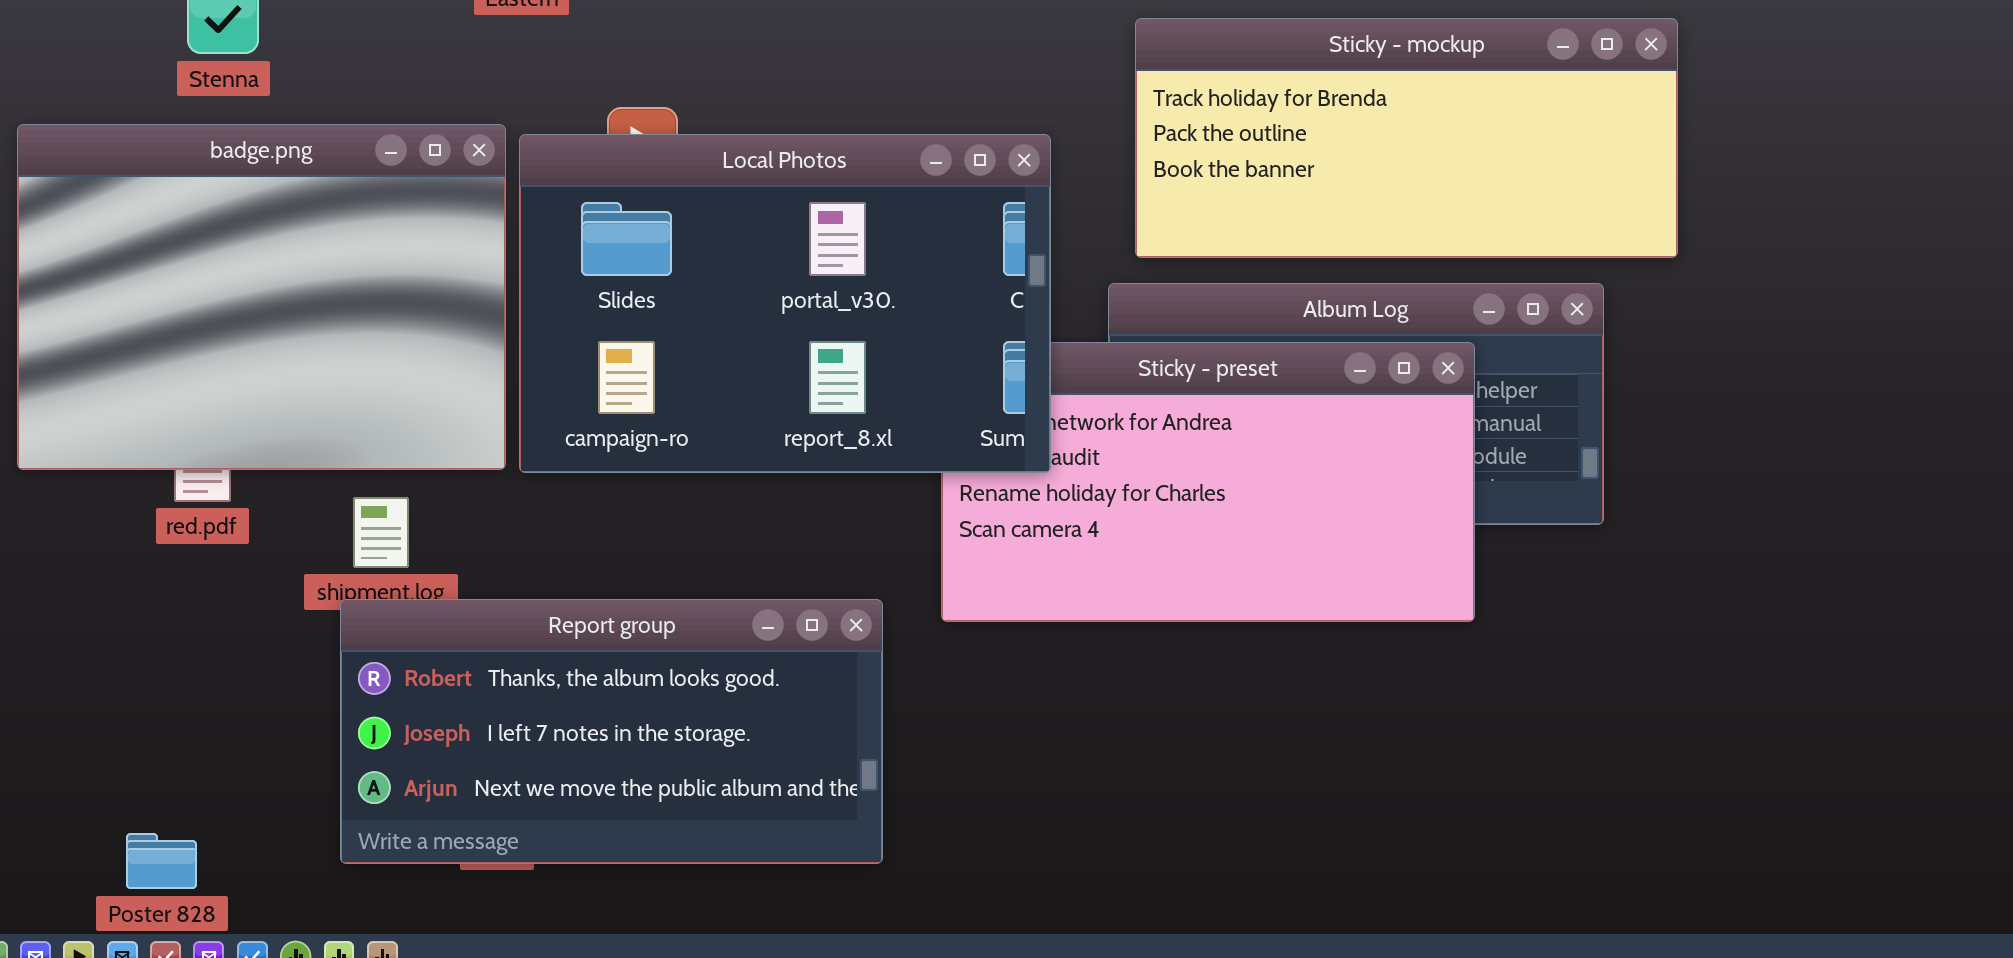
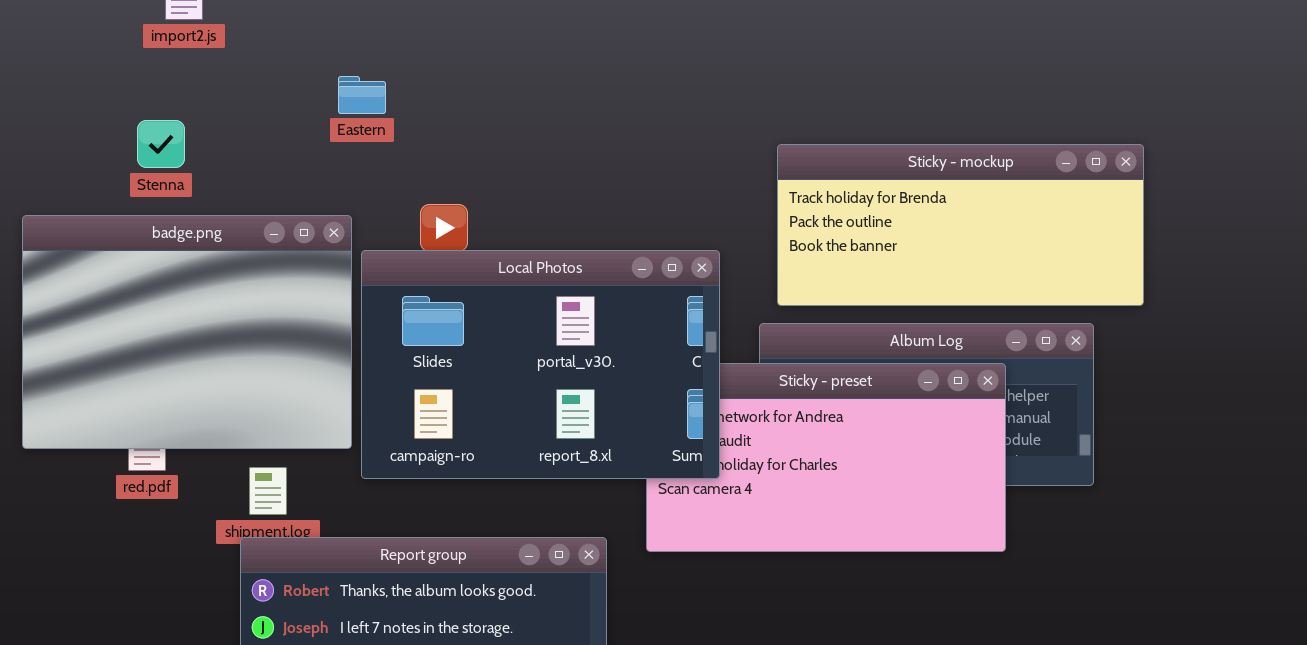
Local Photos: [519,134,1051,473] -> [361,250,720,479], moved

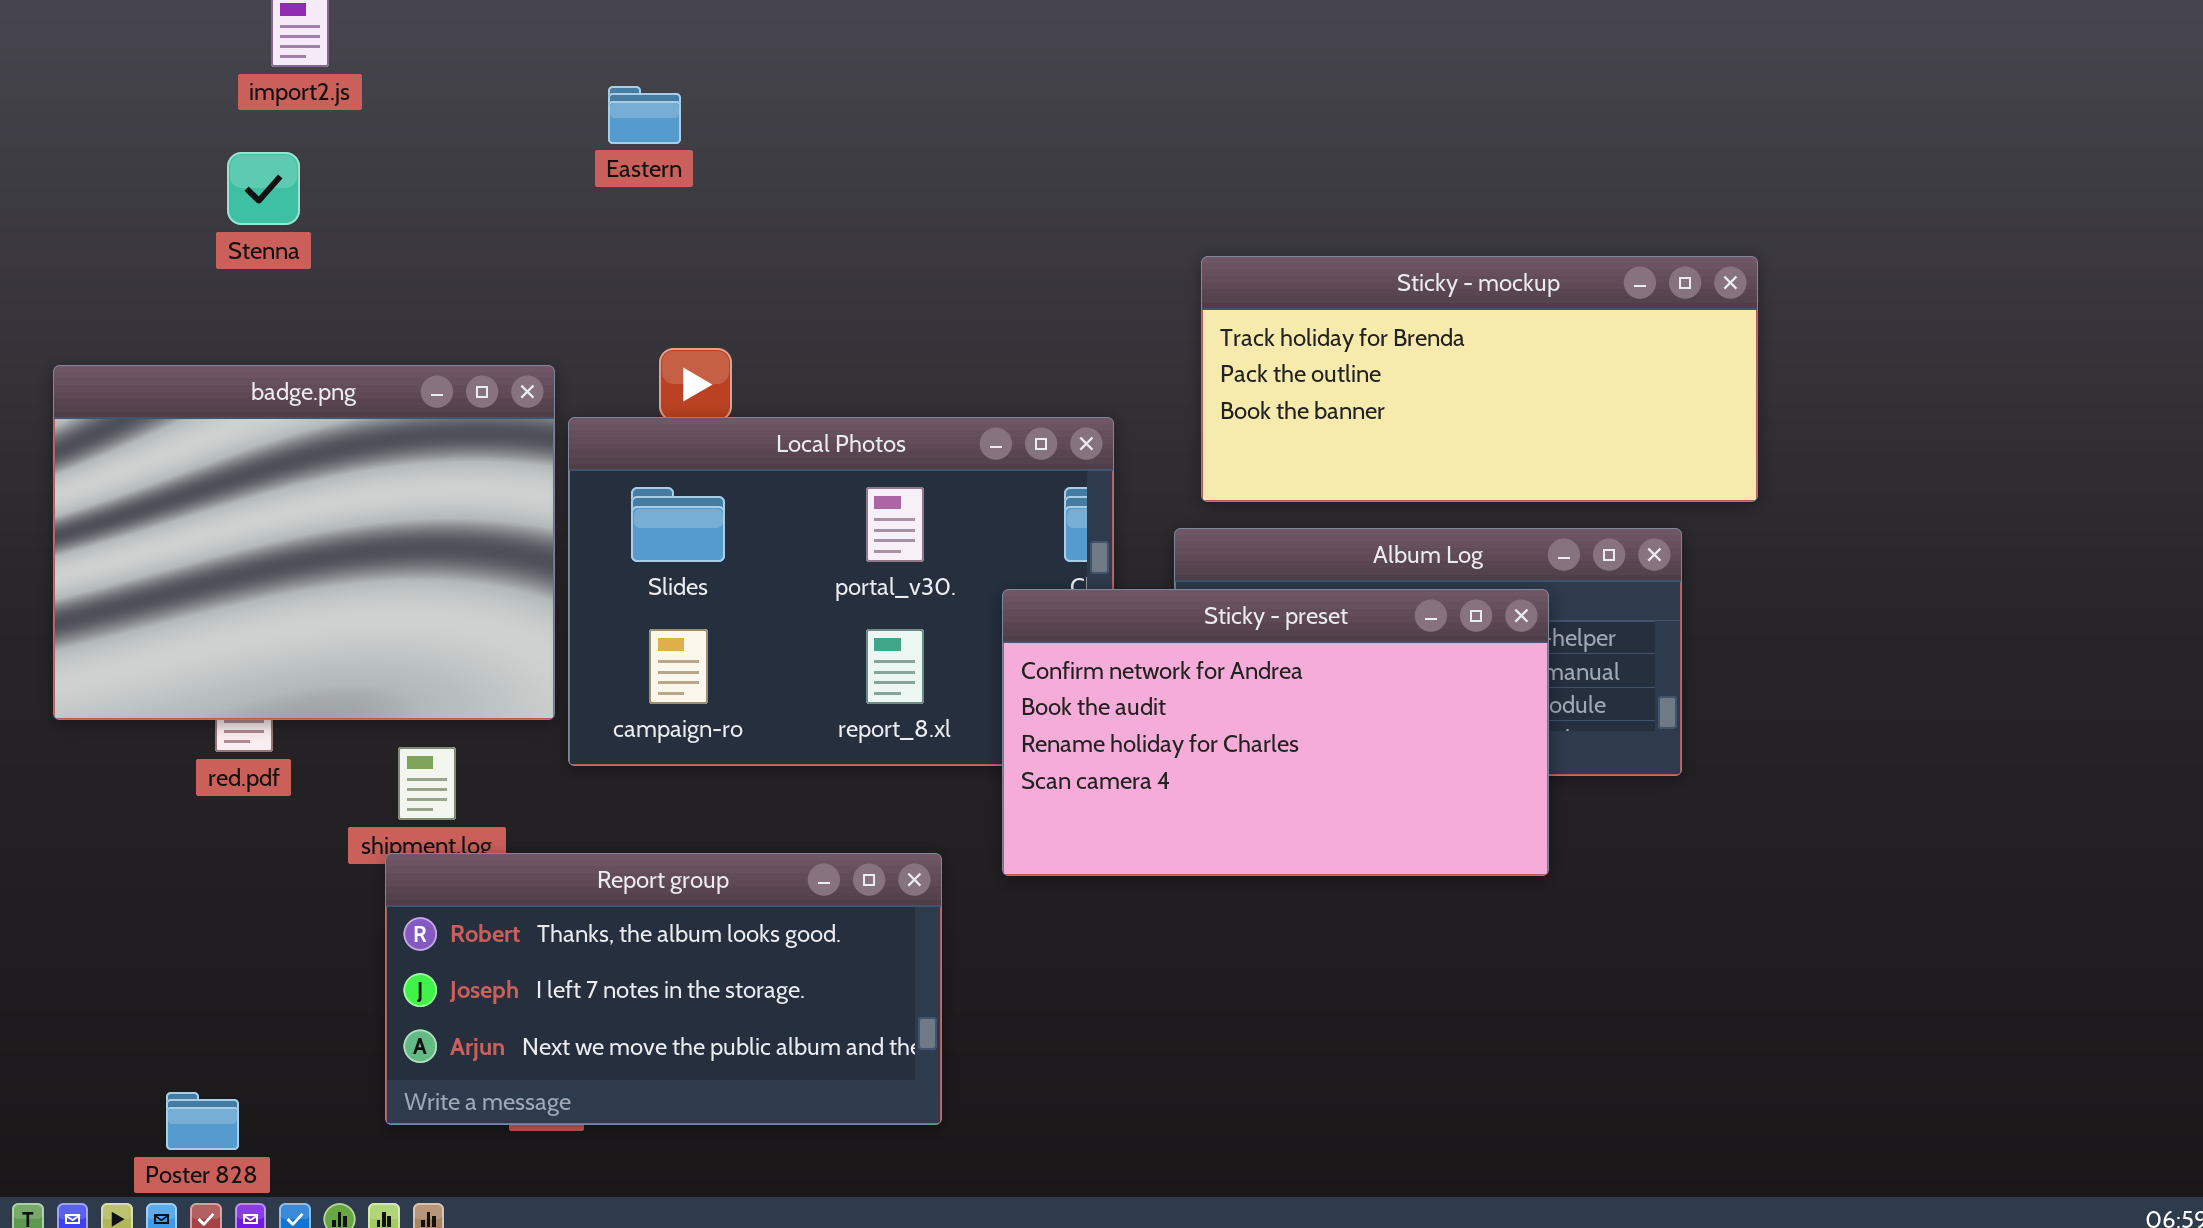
Eastern: [338,76,386,114] -> [608,86,681,144], moved
Stenna: [137,120,185,168] -> [227,152,300,225], moved
Sticky - preset: [646,363,1006,552] -> [1002,589,1549,876], raised

